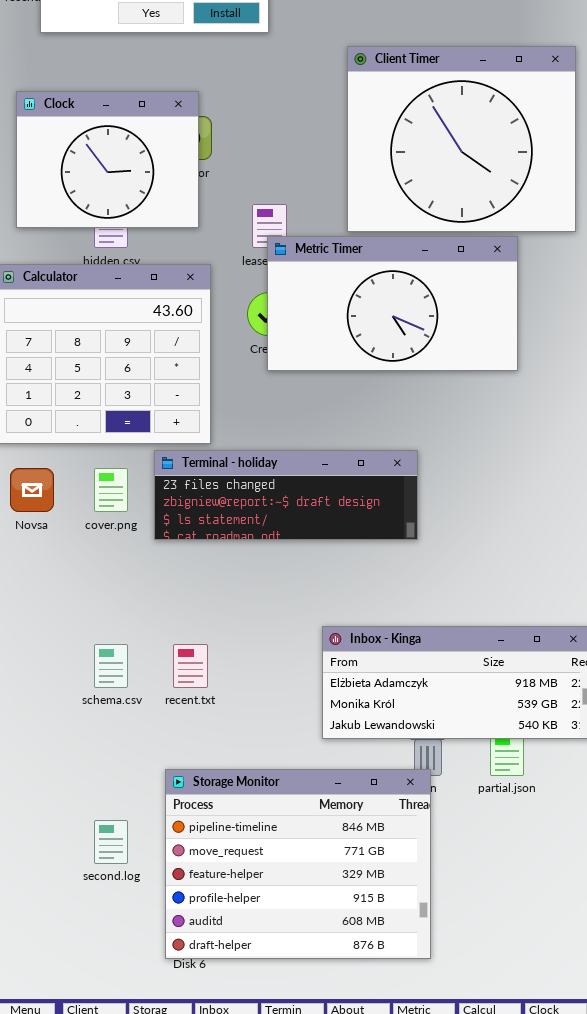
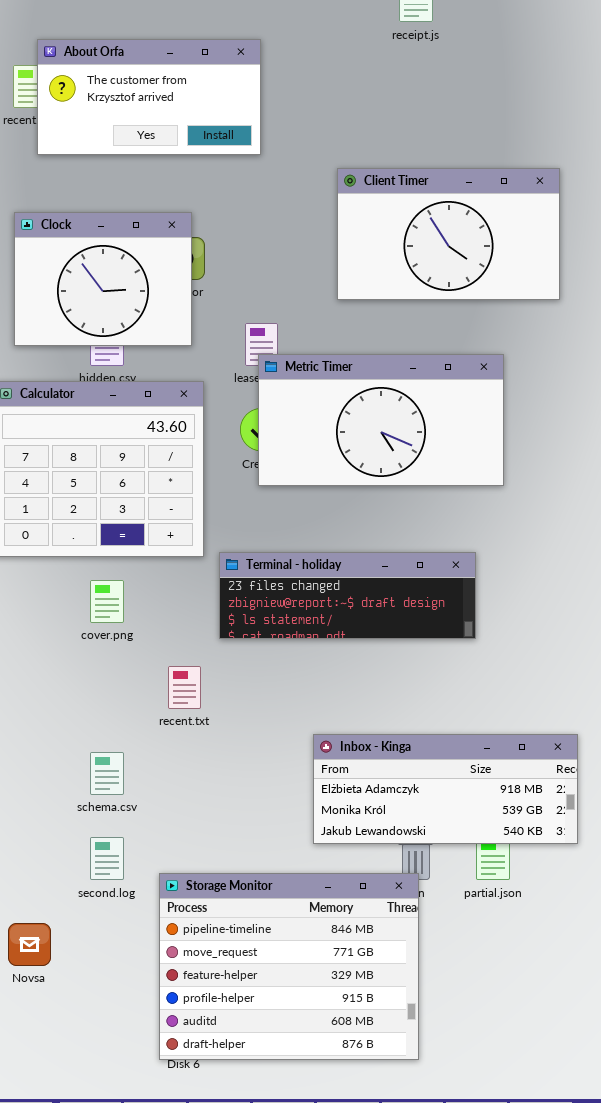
Client Timer: [347,46,576,232] -> [337,168,560,300], resized
Terminal - holiday: [154,450,418,540] -> [219,552,476,639], moved
Novsa: [10,468,54,512] -> [8,923,51,966], moved
recent.txt: [173,644,208,688] -> [168,666,201,709], moved
second.log: [94,820,128,864] -> [90,837,124,880], moved

